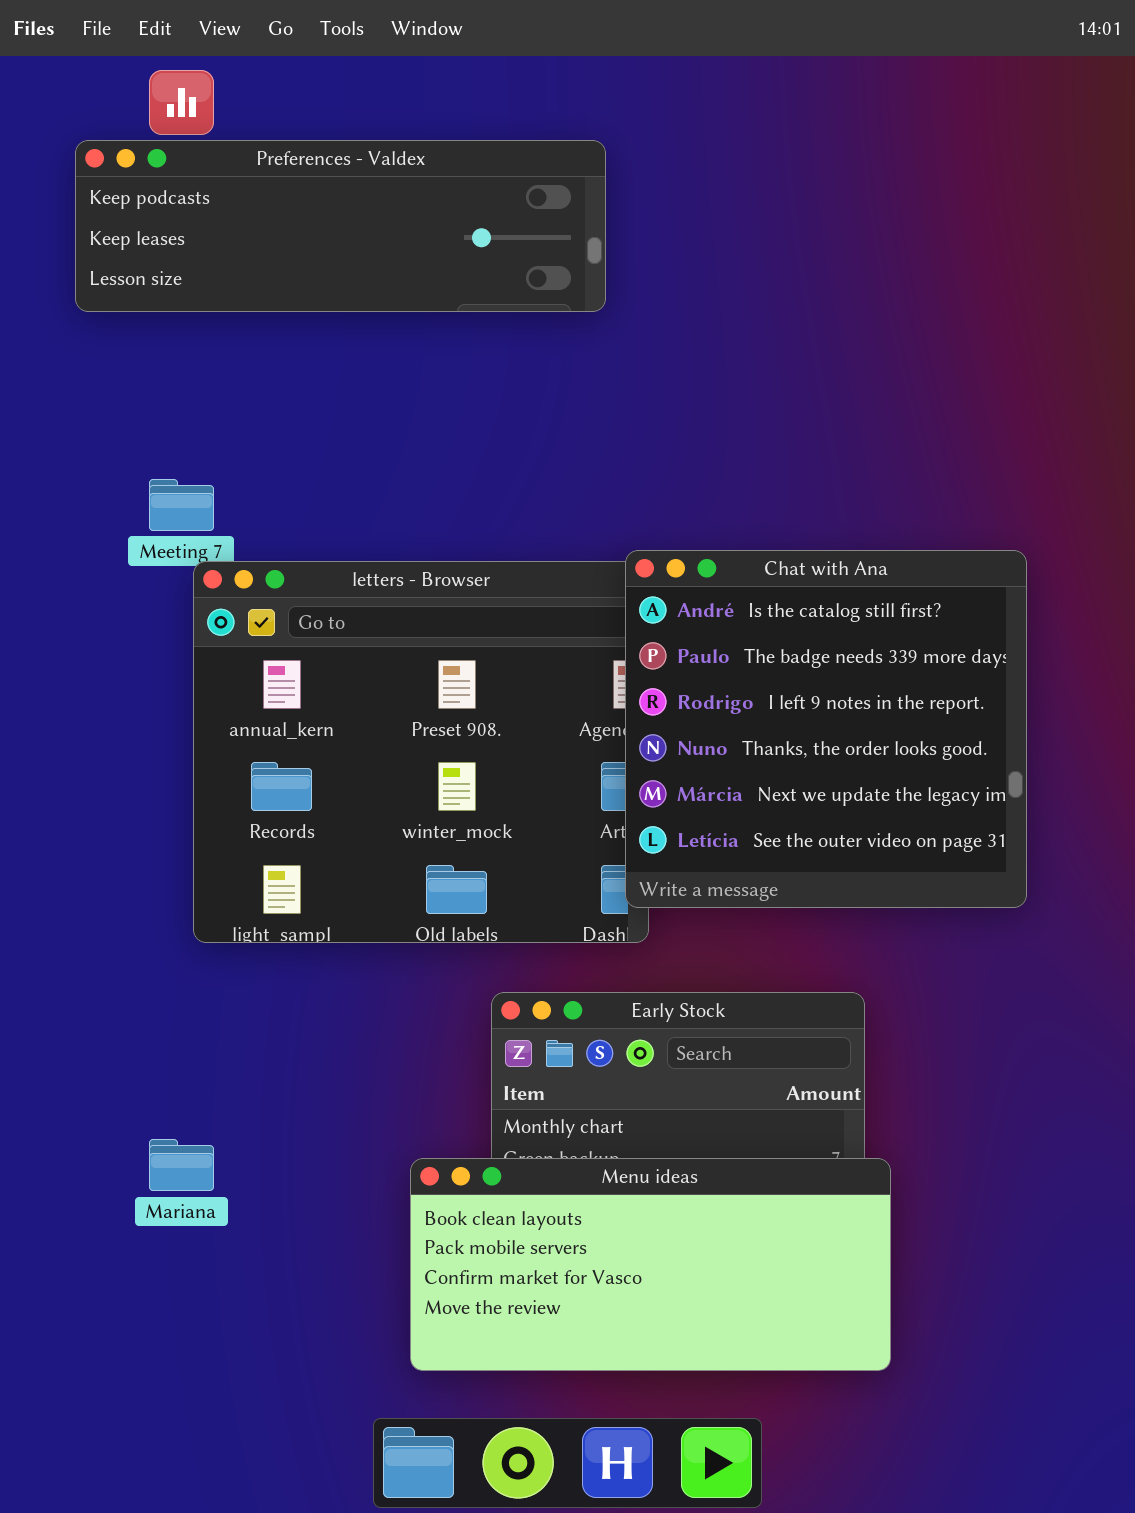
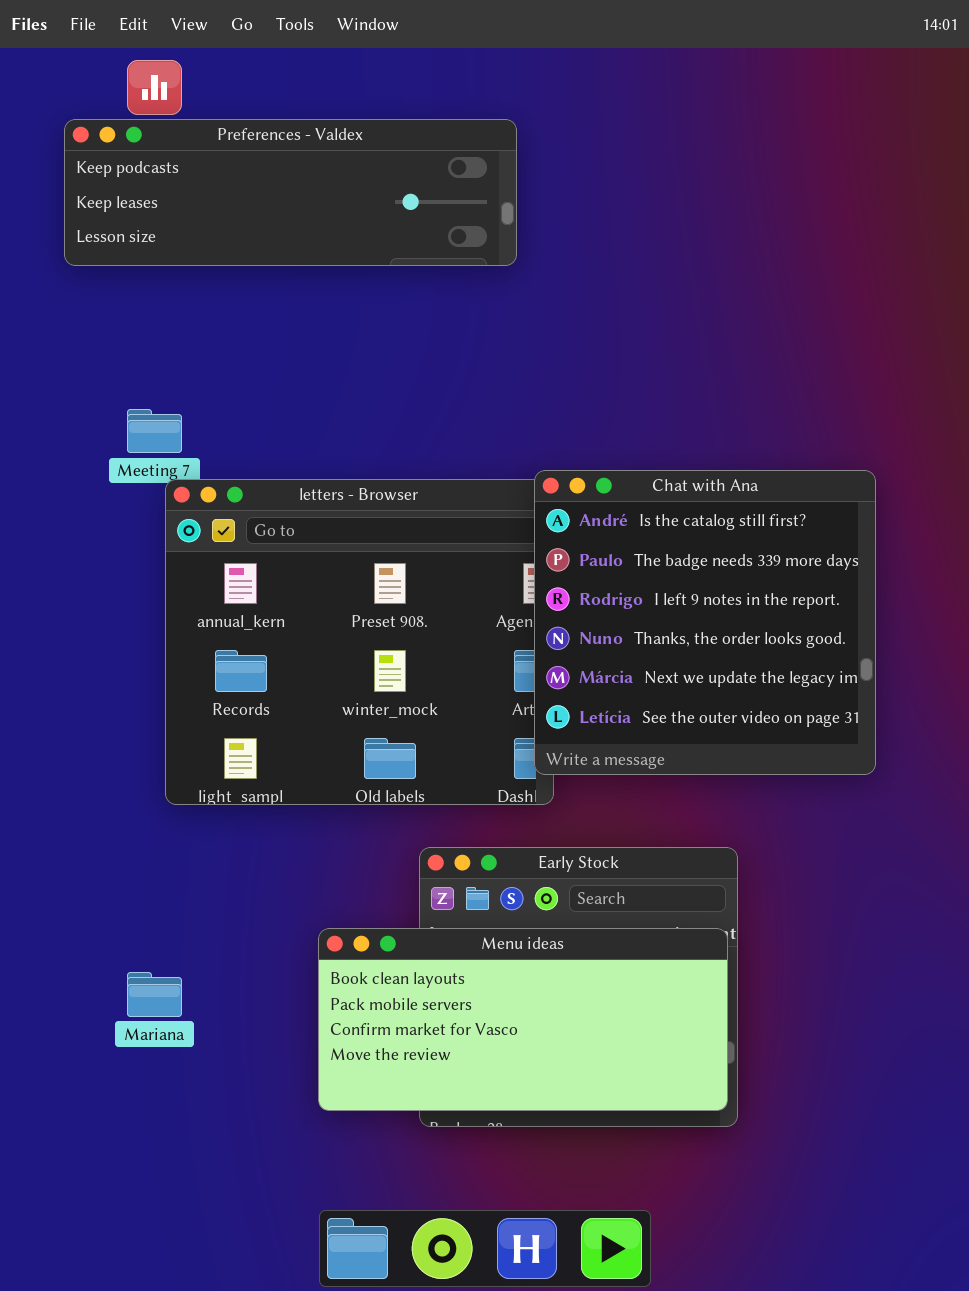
Menu ideas: [410,1158,891,1371] -> [318,928,728,1111], moved

